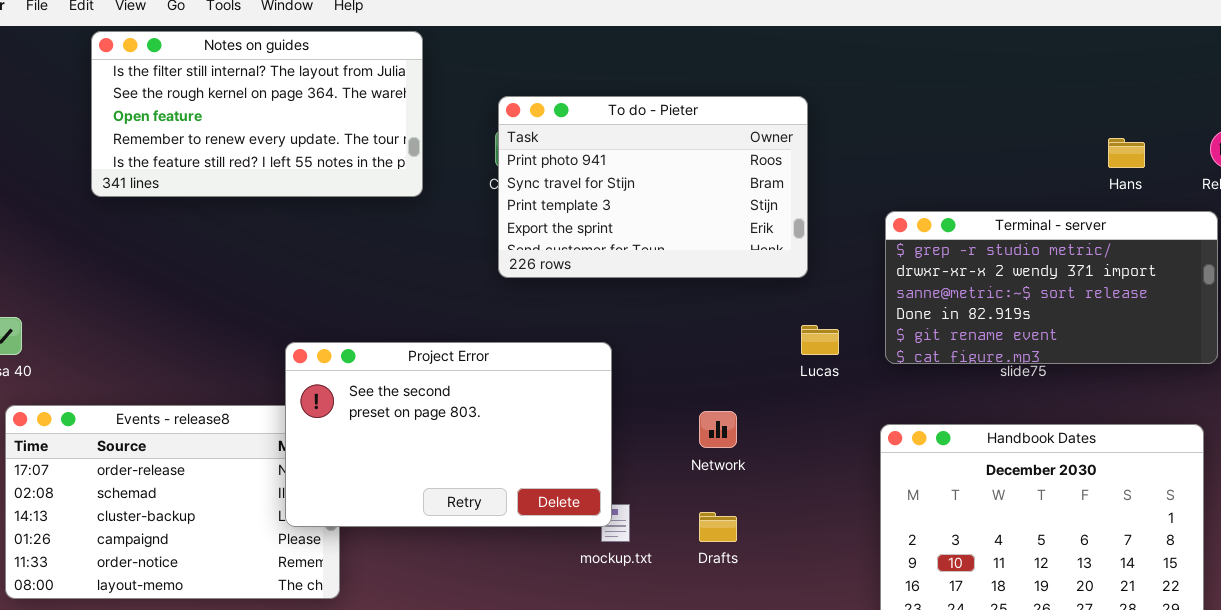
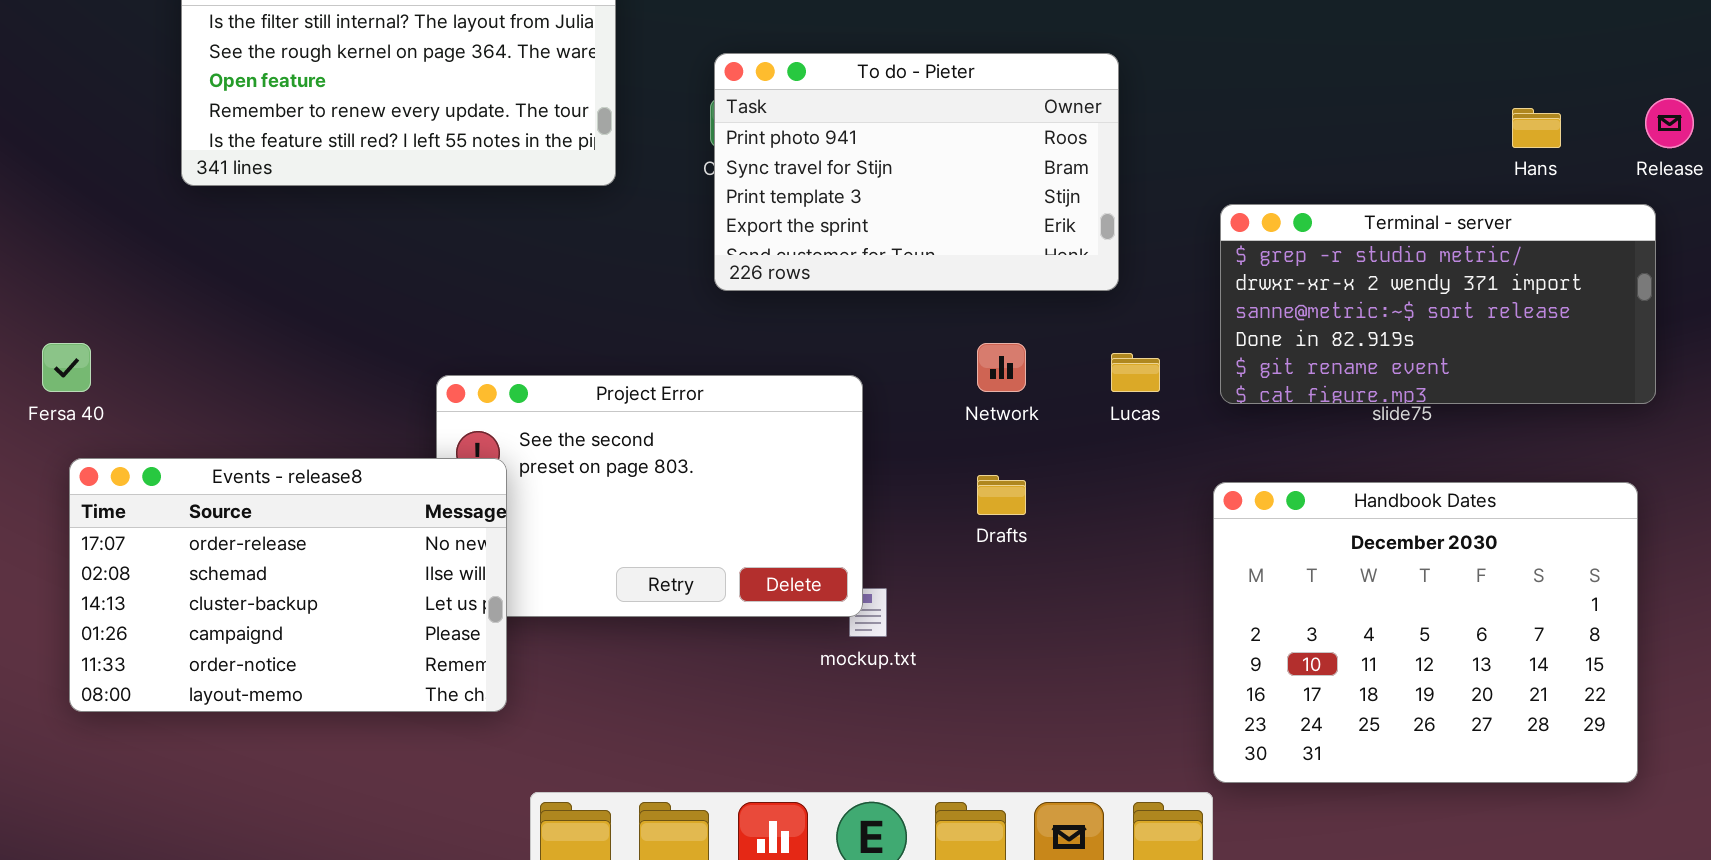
Events - release8: [5,405,340,599] -> [69,458,507,712], raised
Network: [699,411,737,448] -> [977,343,1026,392], moved
Drafts: [699,512,737,542] -> [977,475,1026,515], moved

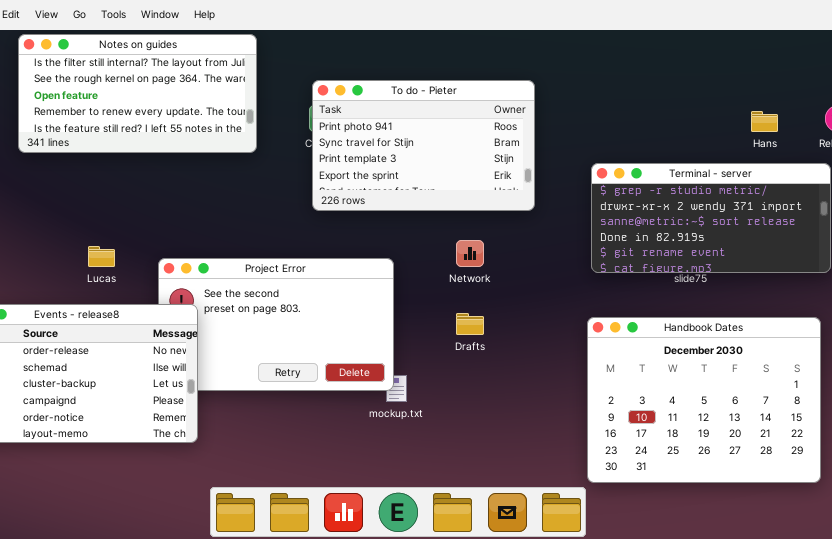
Lucas: [1111,353,1160,392] -> [88,246,115,267], moved

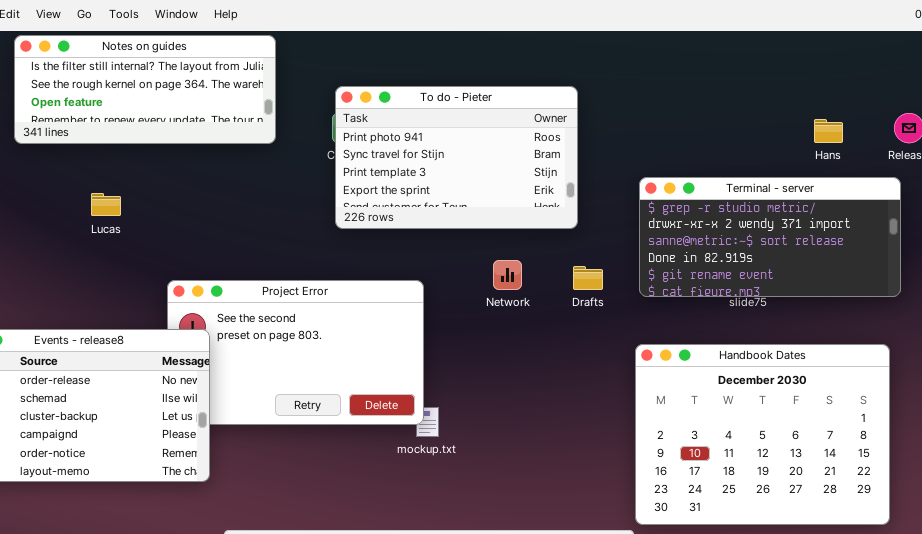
Notes on guides: [18,34,257,153] -> [14,35,276,144], resized
Lucas: [88,246,115,267] -> [91,193,121,216], moved
Drafts: [456,313,484,335] -> [573,266,603,290], moved

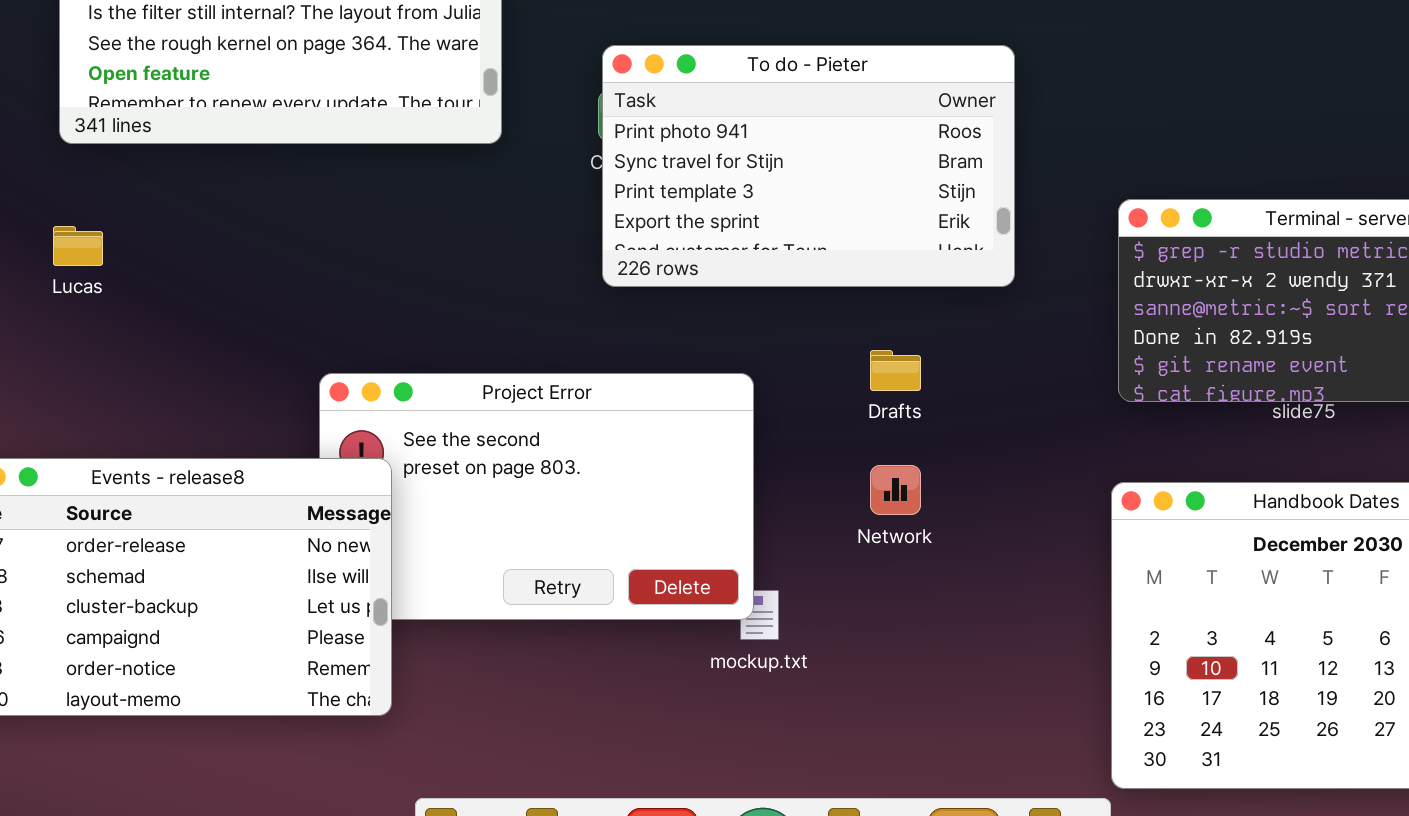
Lucas: [91,193,121,216] -> [53,226,103,266], moved
Network: [493,260,522,290] -> [870,465,921,515], moved
Drafts: [573,266,603,290] -> [870,350,921,391], moved

